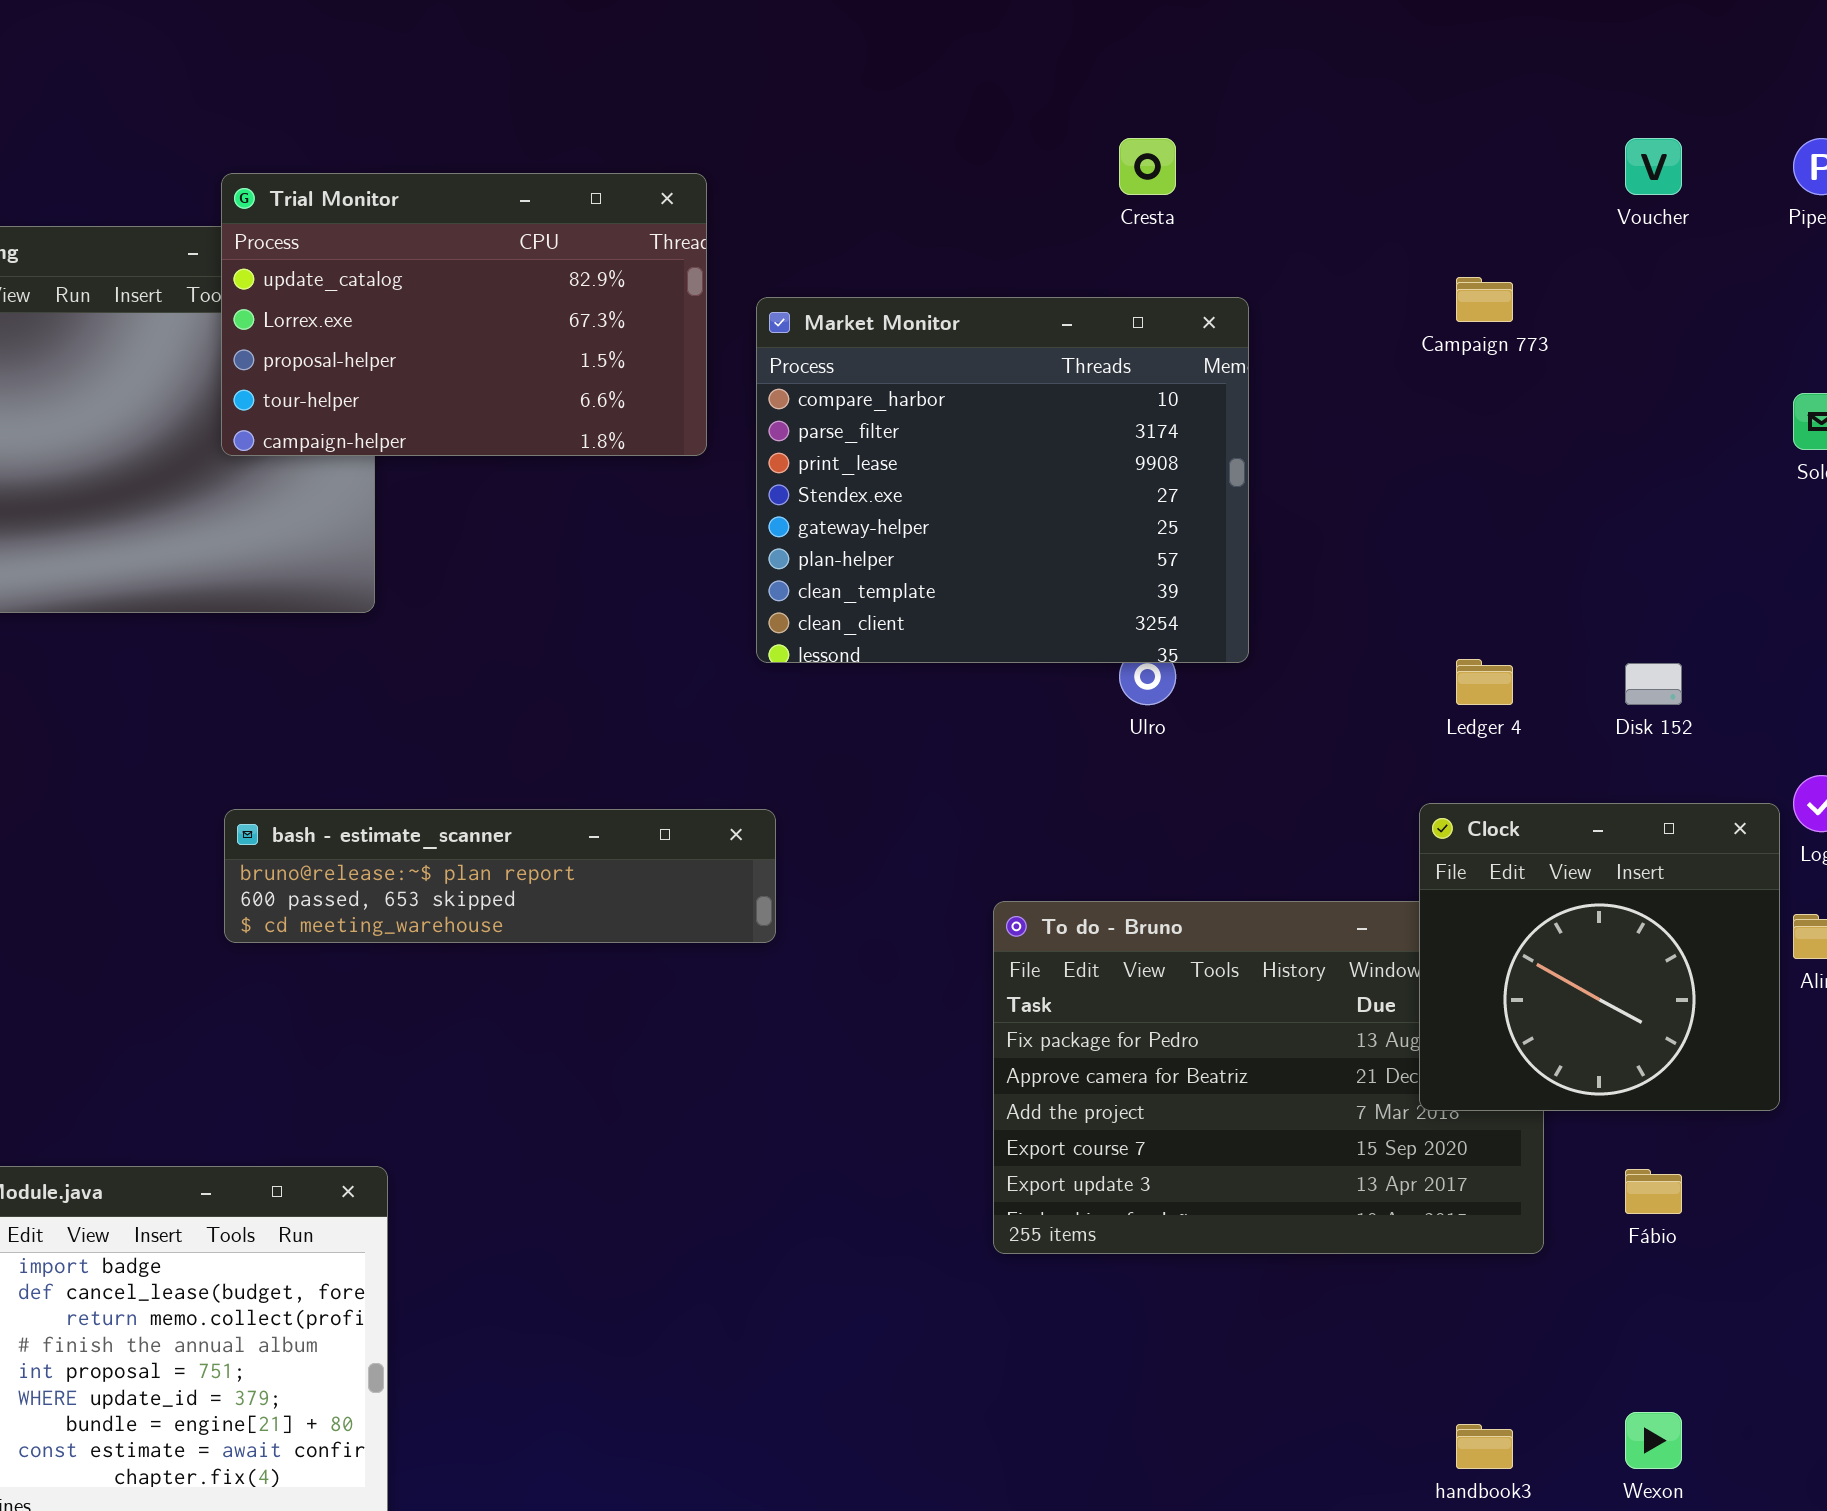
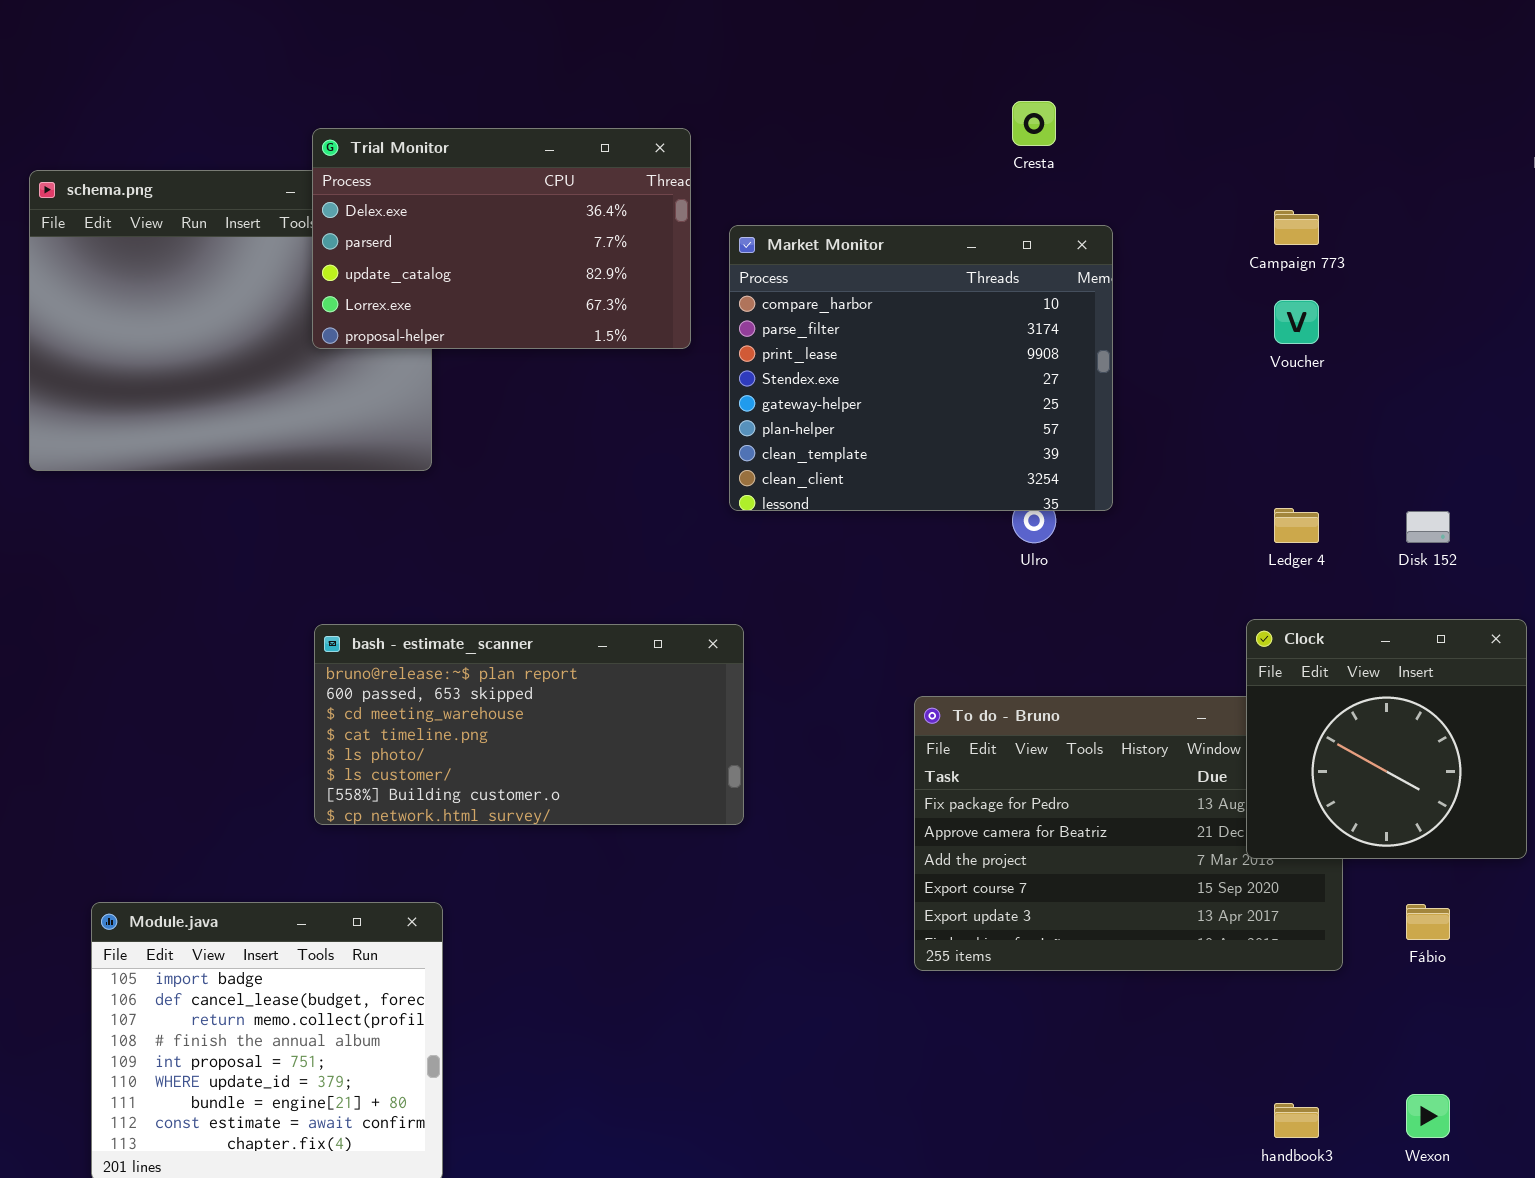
Voucher: [1625,138,1682,195] -> [1274,300,1319,344], moved
Trial Monitor: [221,173,707,456] -> [312,128,691,349], scrolled up 2 rows
bash - estimate_scanner: [224,809,776,943] -> [314,624,744,825], resized

